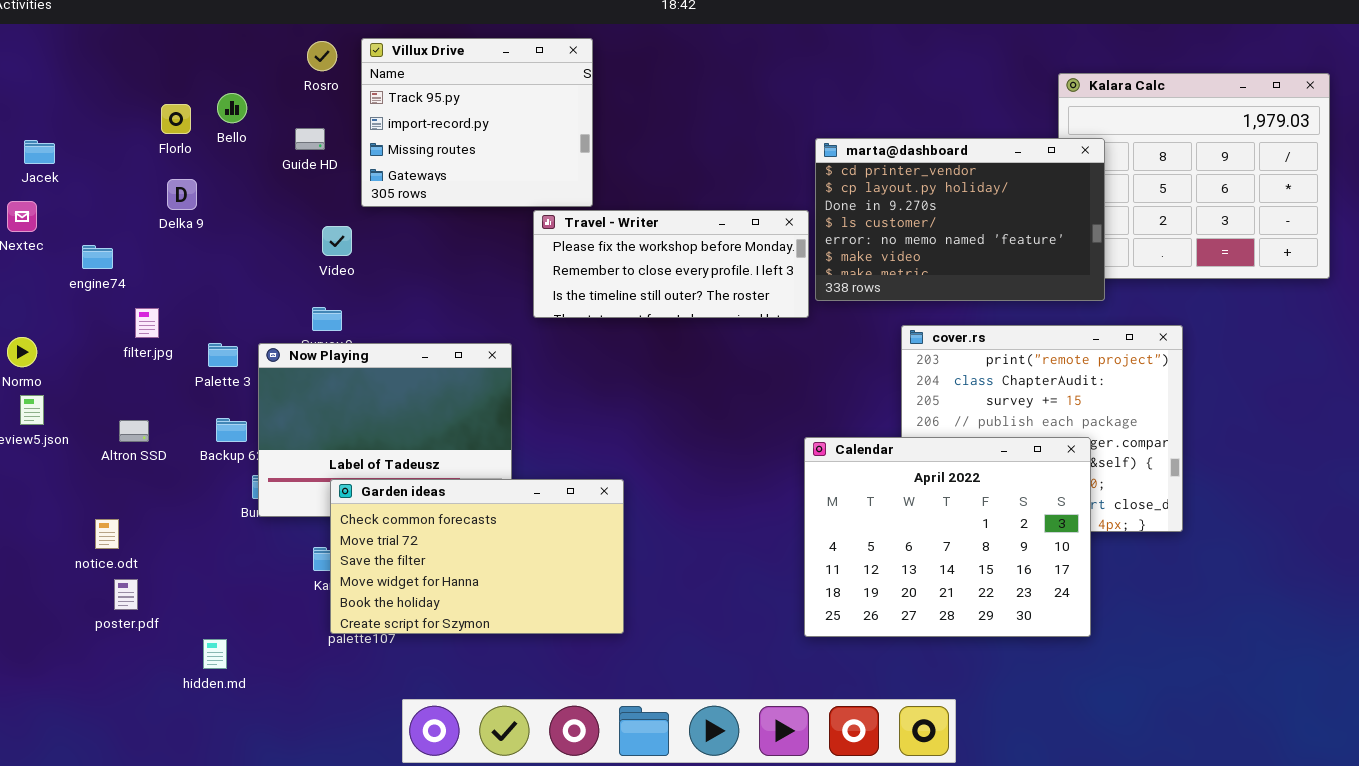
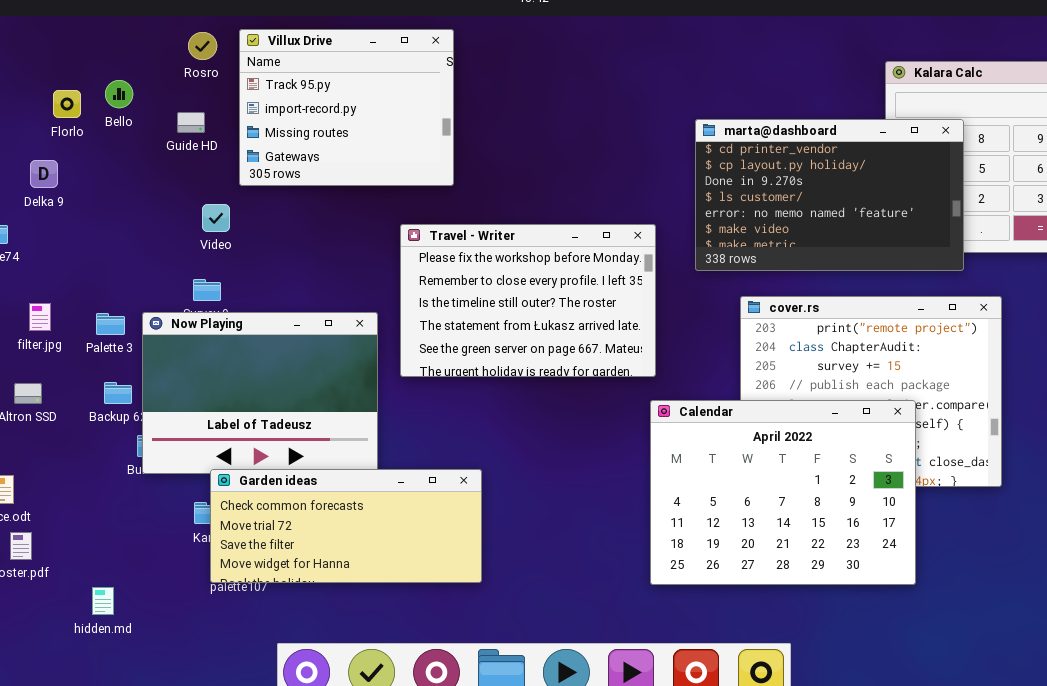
marta@dashboard: [815,138,1105,301] -> [695,119,964,271], moved
Delka 9: [167,179,197,210] -> [30,160,58,188], moved
Travel - Writer: [533,210,809,318] -> [400,224,656,377], moved, resized
filter.jpg: [135,308,159,338] -> [29,303,51,331], moved
Garden ideas: [330,479,624,634] -> [210,469,482,583], resized

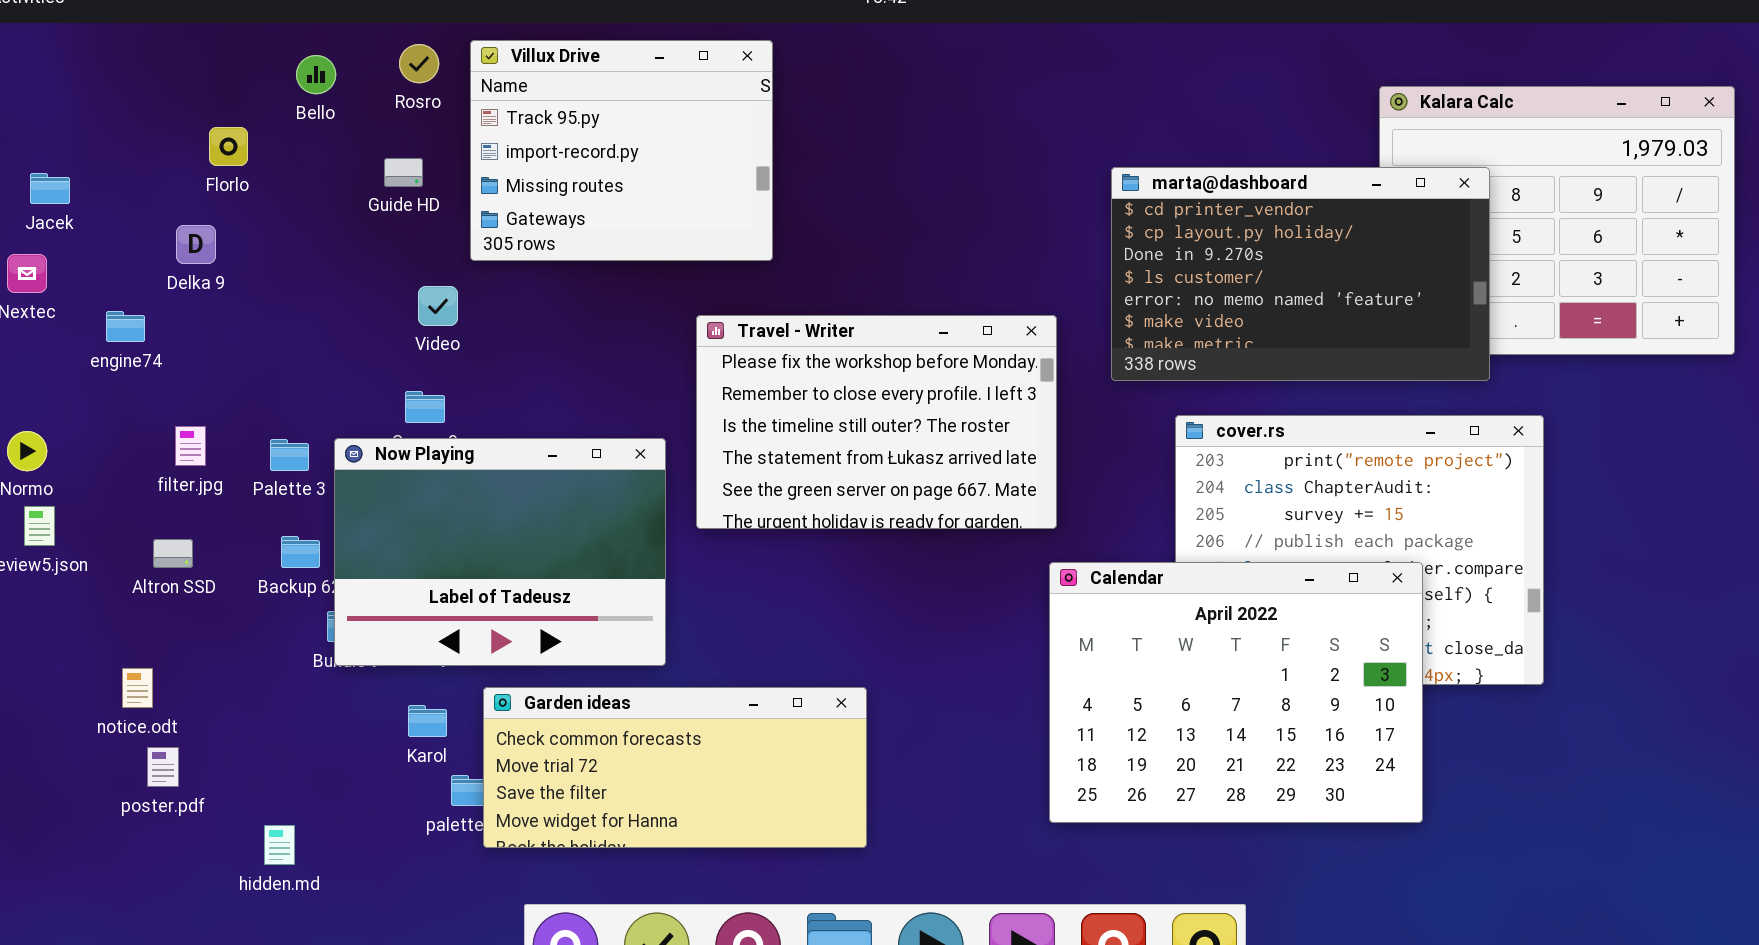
Bello: [105,80,133,108] -> [296,55,336,94], moved
Garden ideas: [210,469,482,583] -> [483,687,867,848], moved

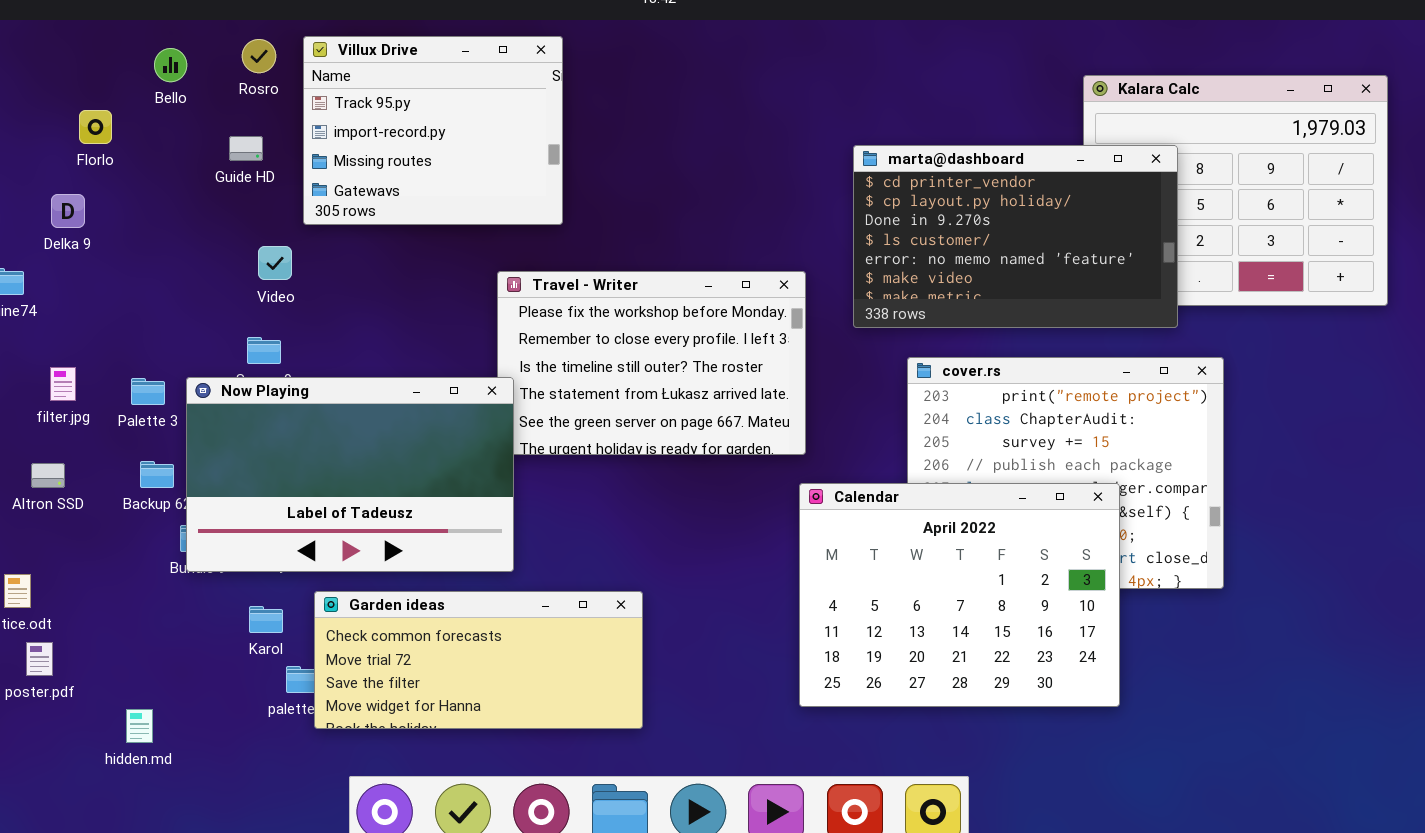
Now Playing: [334,438,666,666] -> [186,377,514,572], resized

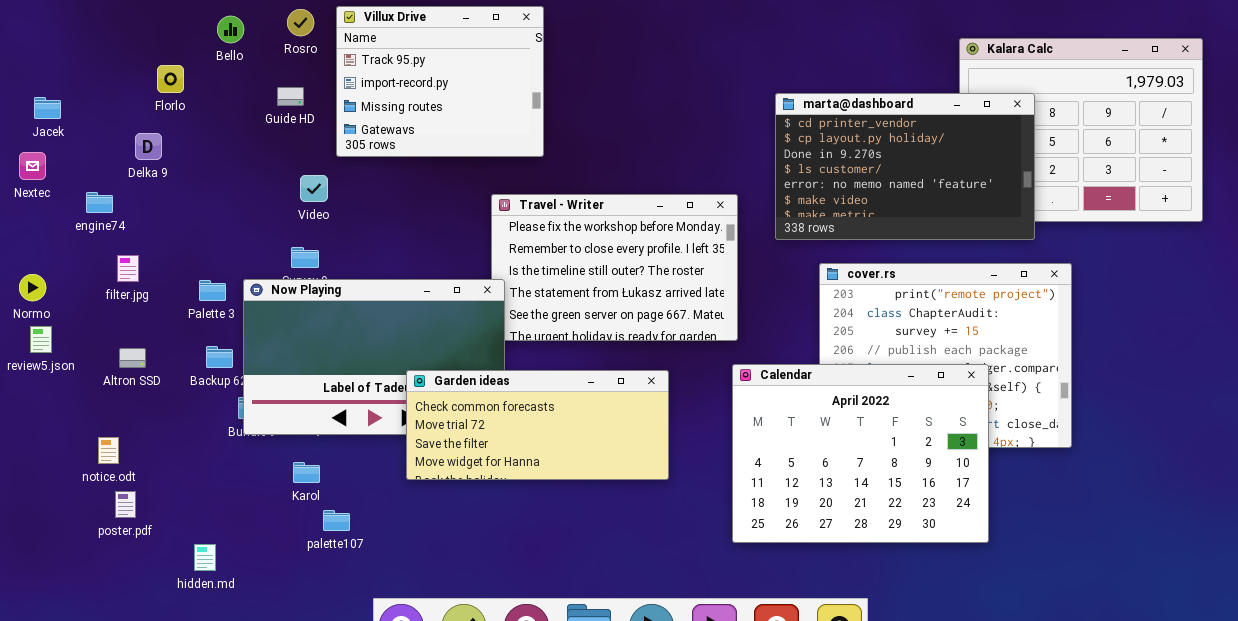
filter.jpg: [50,367,76,401] -> [117,255,139,282], moved
Garden ideas: [314,591,643,729] -> [406,370,669,480], moved

